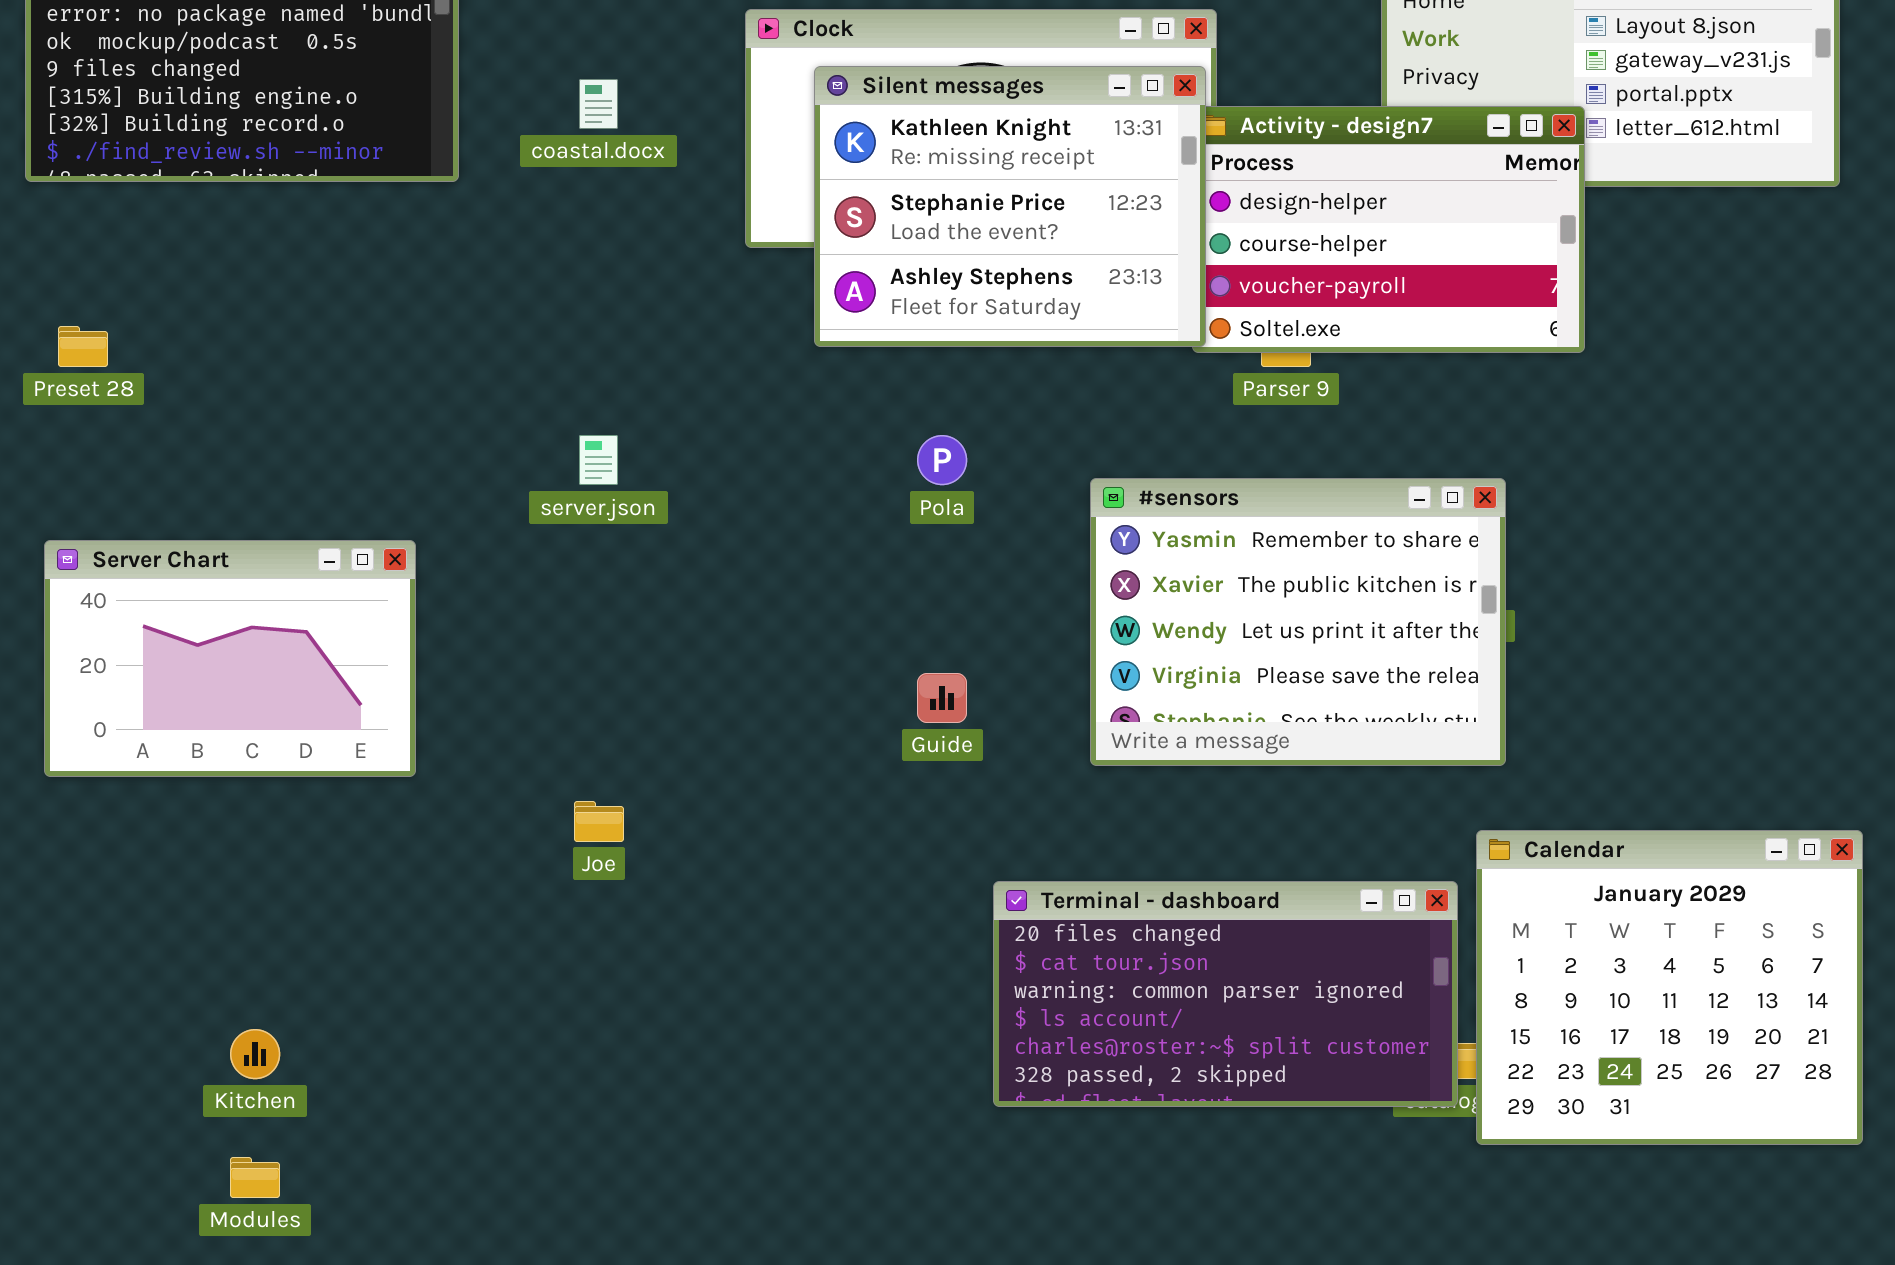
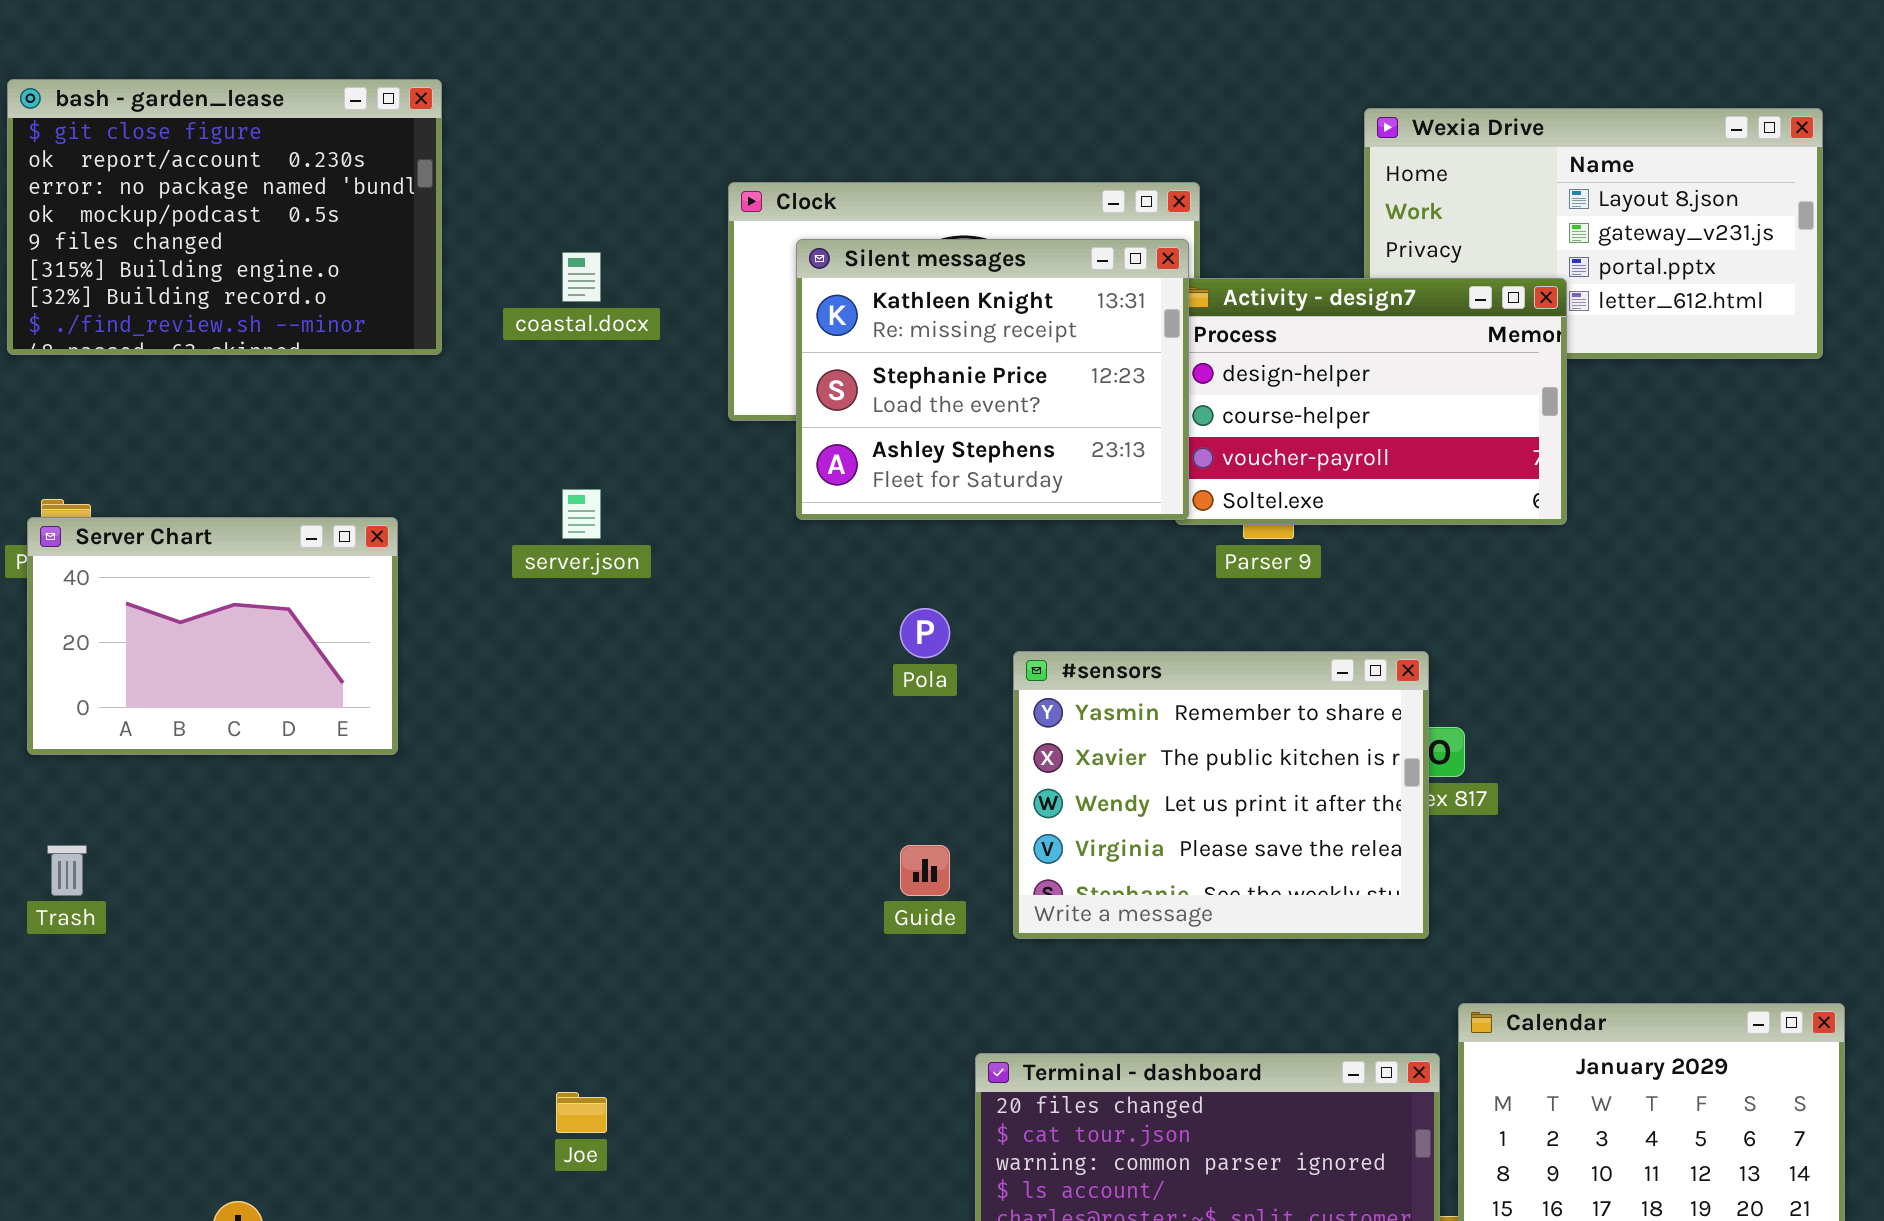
server.json: [579,435,618,485] -> [562,489,601,539], moved
#sensors: [1090,478,1506,766] -> [1013,651,1429,939], moved
Server Chart: [44,540,416,777] -> [27,517,398,755], moved
Joe: [574,801,624,842] -> [556,1092,607,1133], moved

